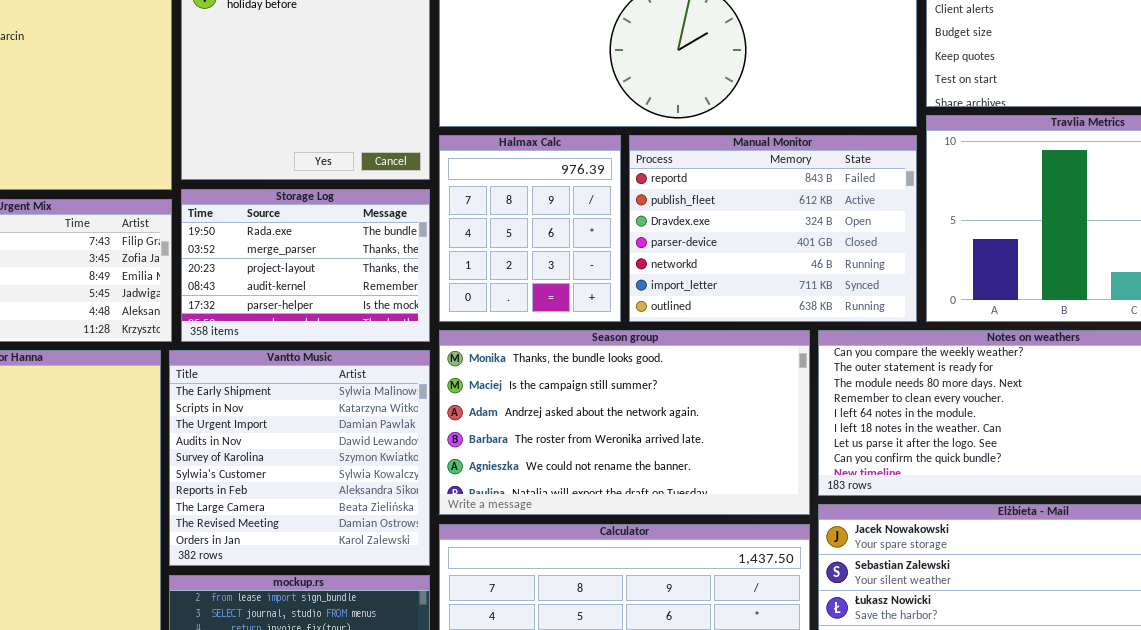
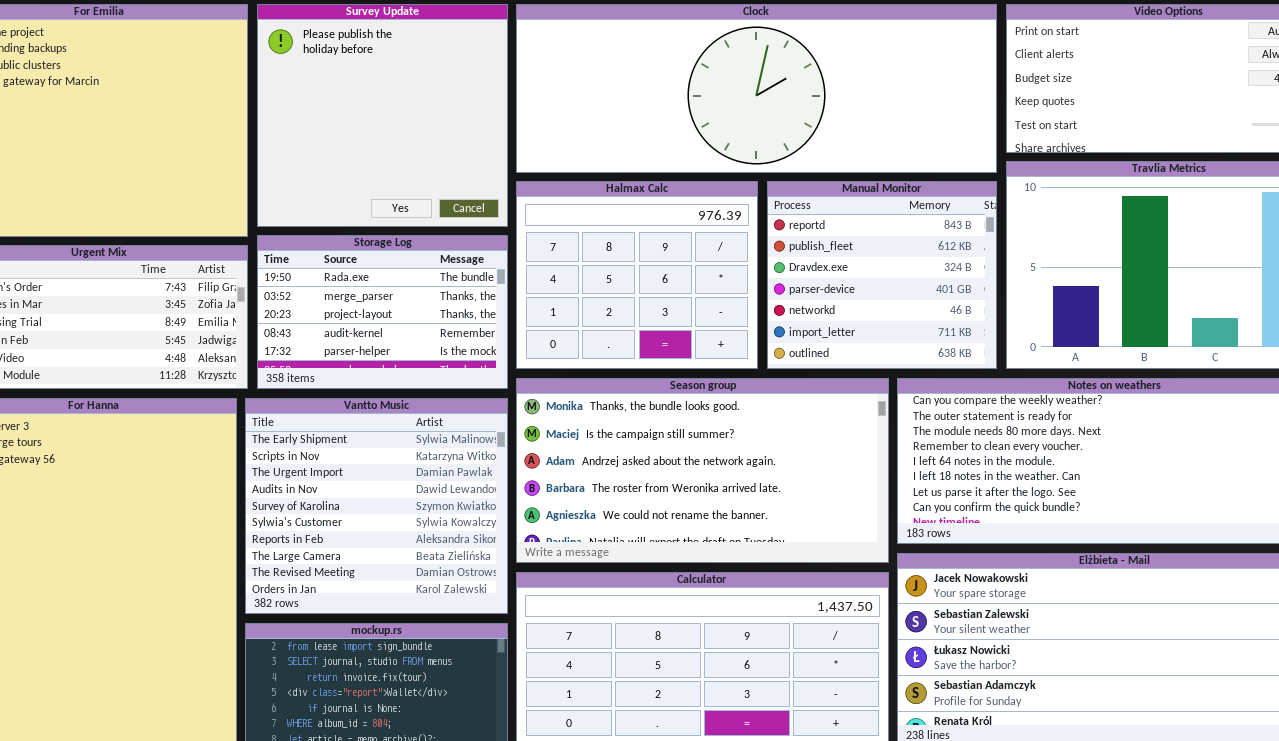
Halmax Calc: [439,135,621,322] -> [516,181,758,369], resized
Manual Monitor: [629,135,917,322] -> [767,181,997,369], resized

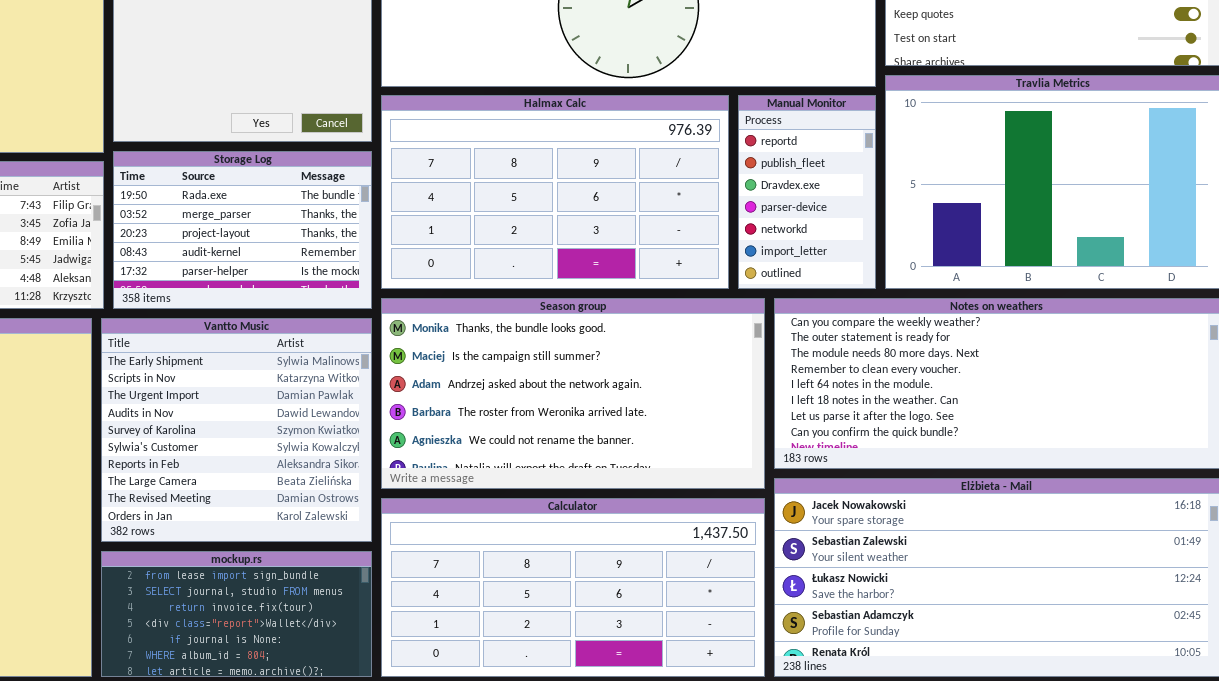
Halmax Calc: [516,181,758,369] -> [381,95,729,289], resized
Manual Monitor: [767,181,997,369] -> [738,95,876,289], resized

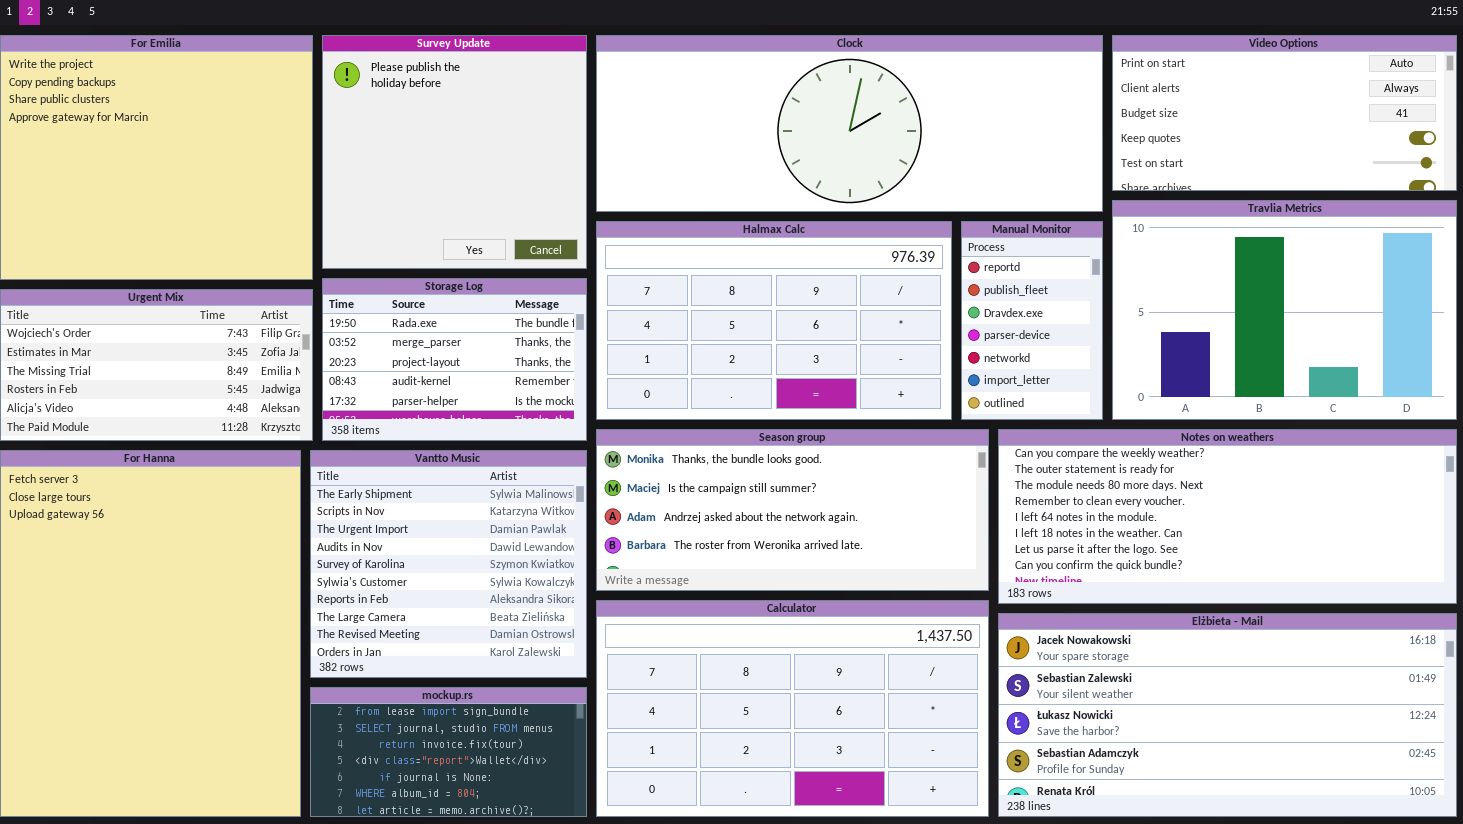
Season group: [381,298,765,489] -> [596,429,989,591], resized
Calculator: [381,498,765,677] -> [596,600,989,817], resized

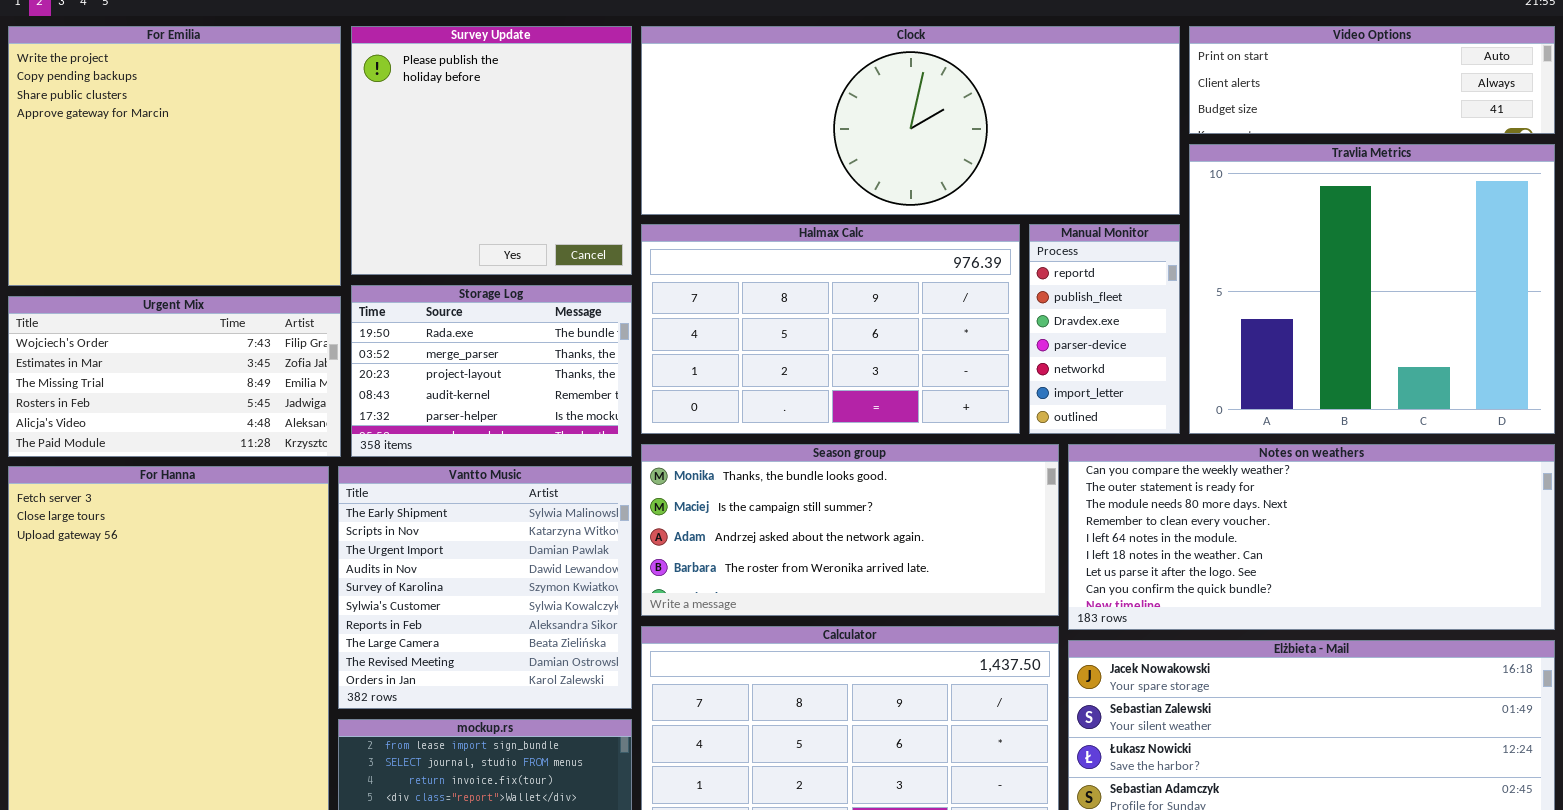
Video Options: [1112,35,1457,191] -> [1189,26,1555,134], resized
Travlia Metrics: [1112,200,1457,420] -> [1189,144,1555,434], resized

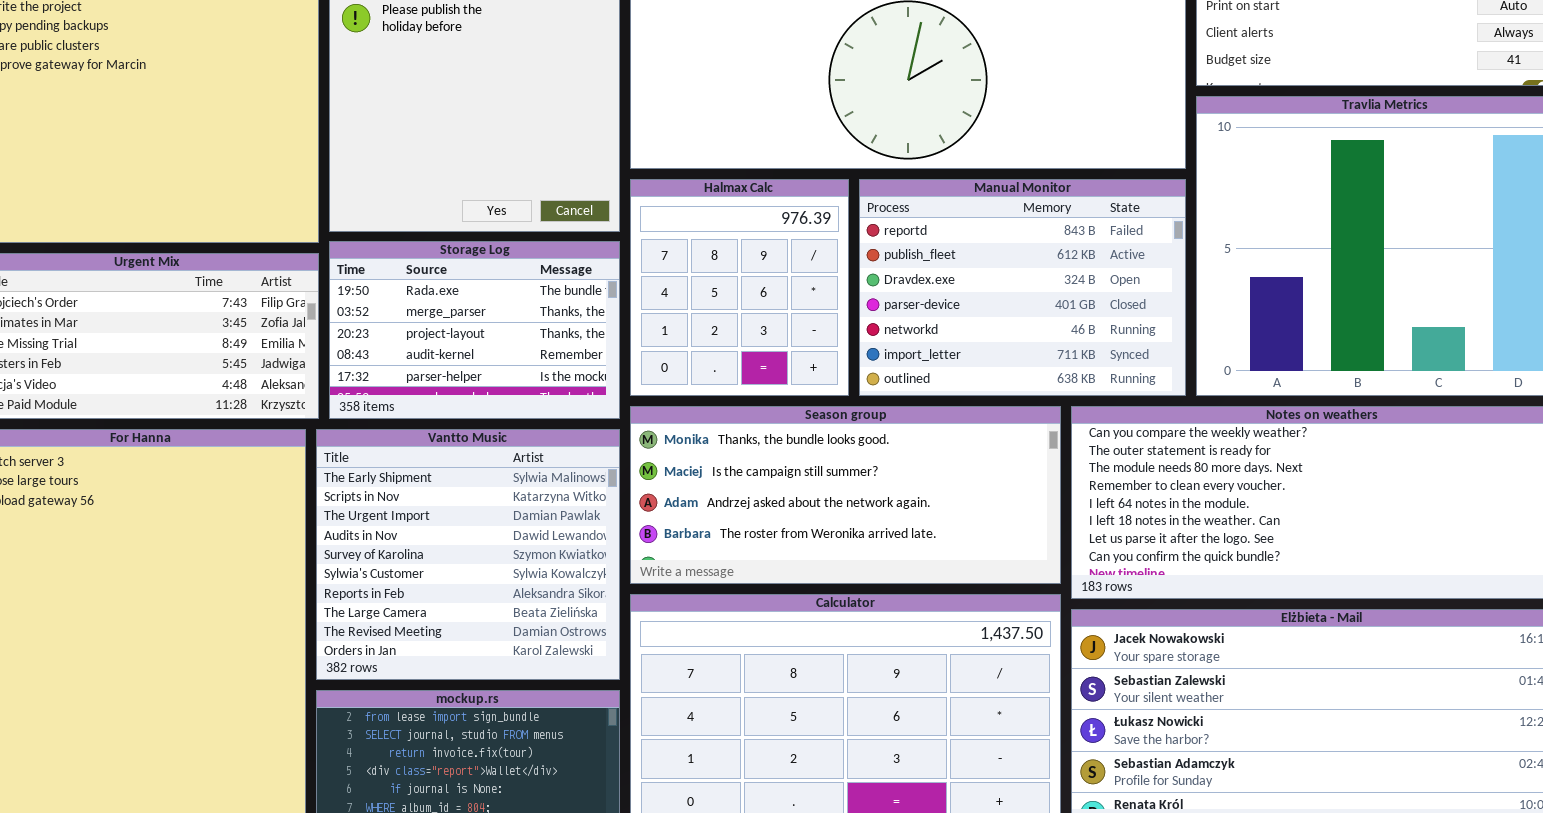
Halmax Calc: [641,224,1020,434] -> [630,179,849,396], resized
Manual Monitor: [1029,224,1180,434] -> [859,179,1186,396], resized

